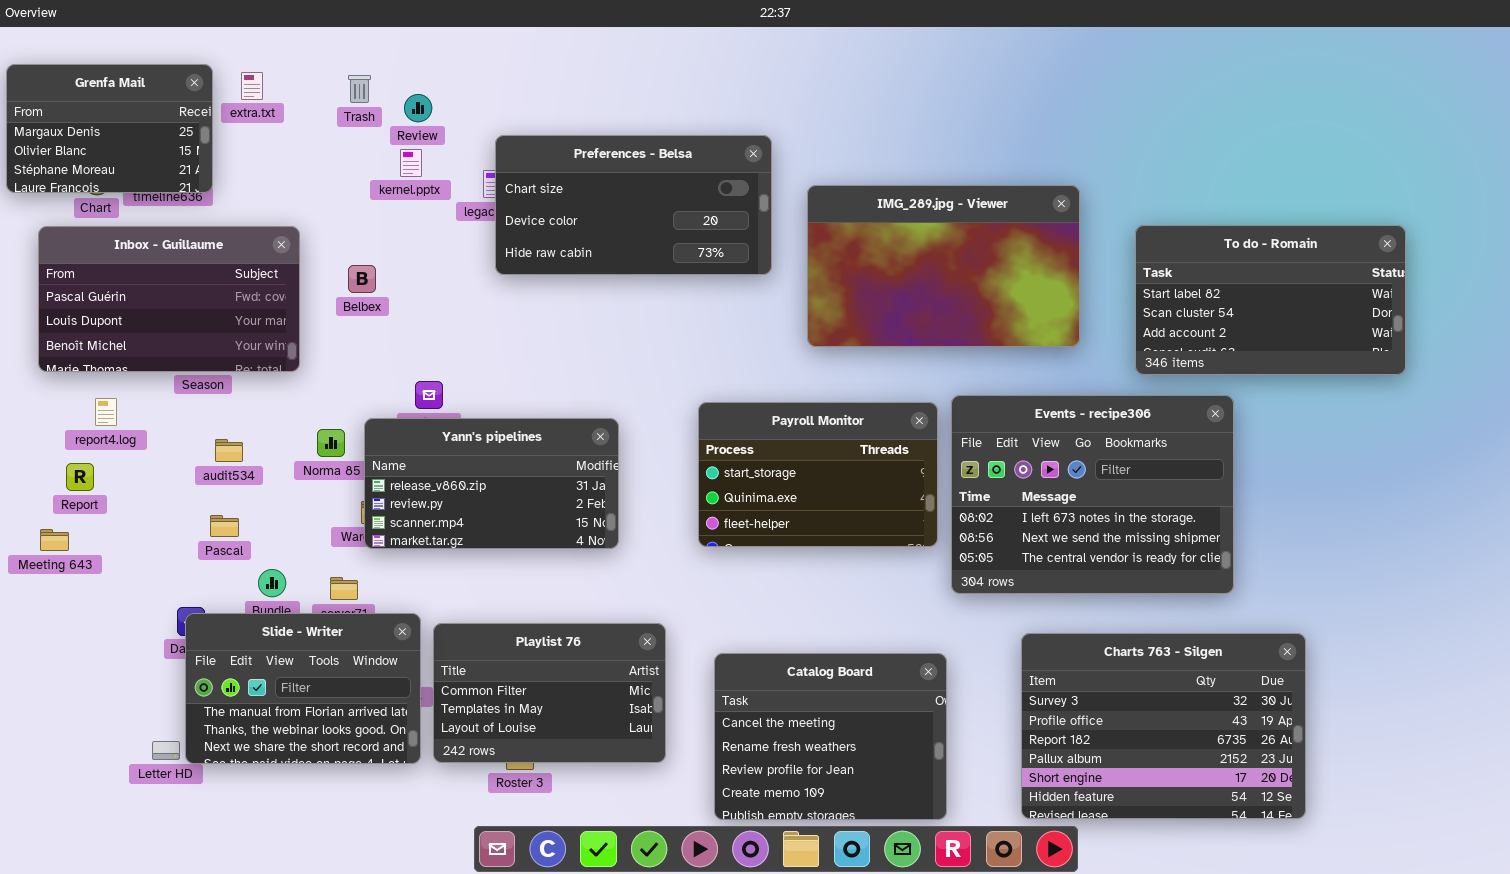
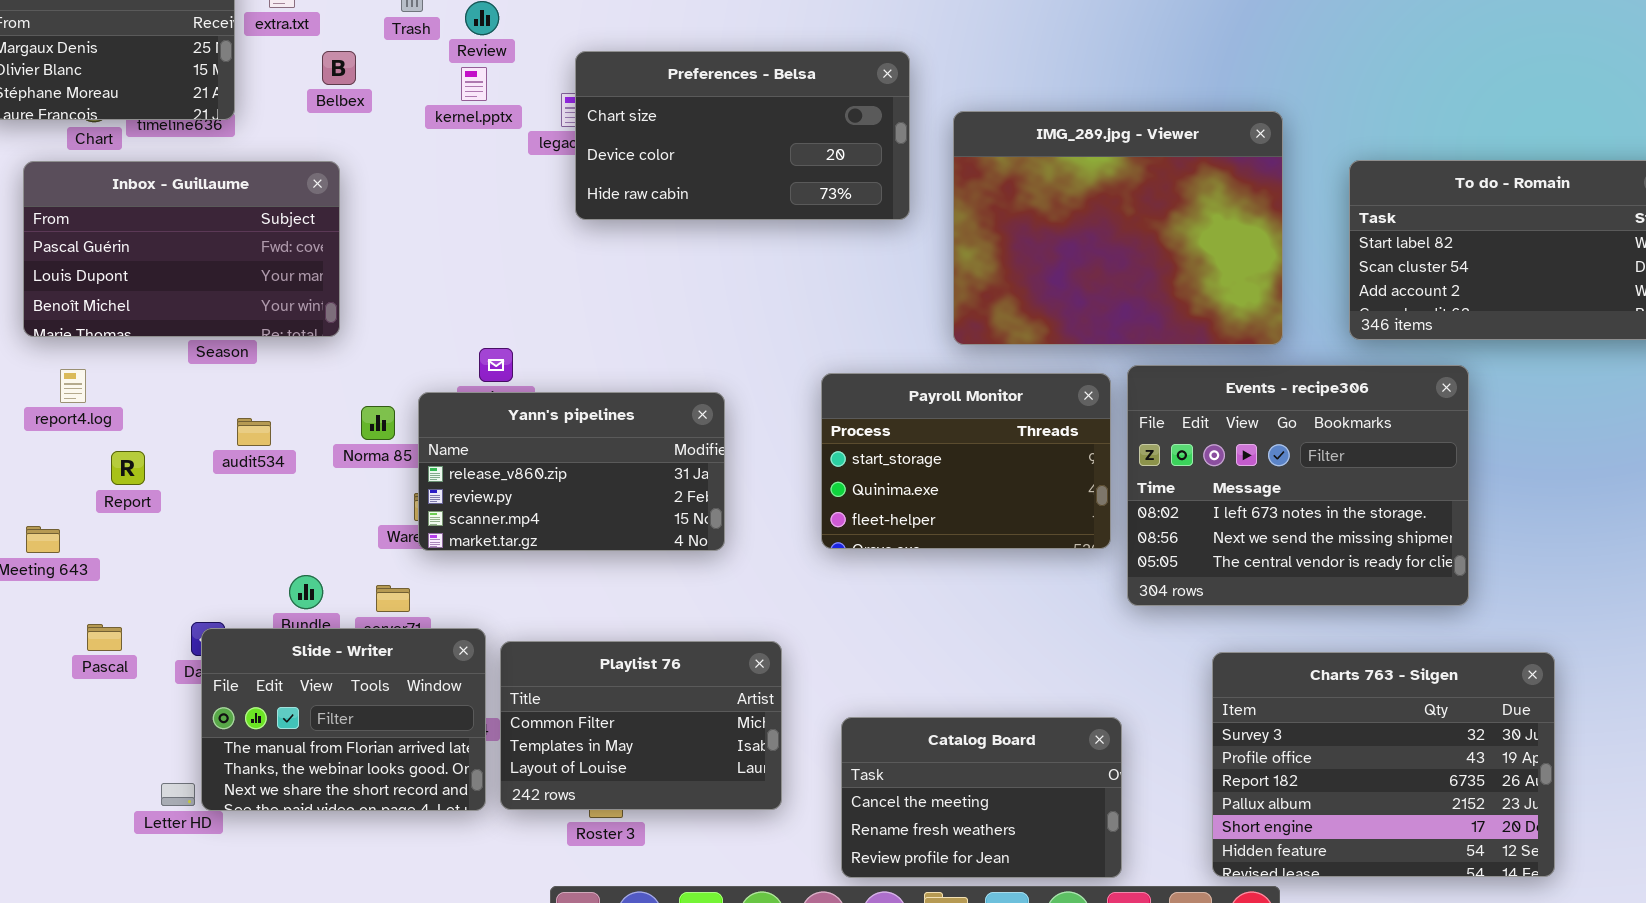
IMG_289.jpg - Viewer: [807,185,1080,347] -> [953,111,1283,345], resized
Belbex: [348,265,376,293] -> [322,51,356,85], moved
report4.log: [95,398,117,426] -> [60,369,86,403], moved
Report: [66,463,94,491] -> [111,451,145,485], moved
Pascal: [210,515,239,537] -> [87,624,122,651], moved
Catalog Board: [714,653,947,820] -> [841,717,1122,878], resized

